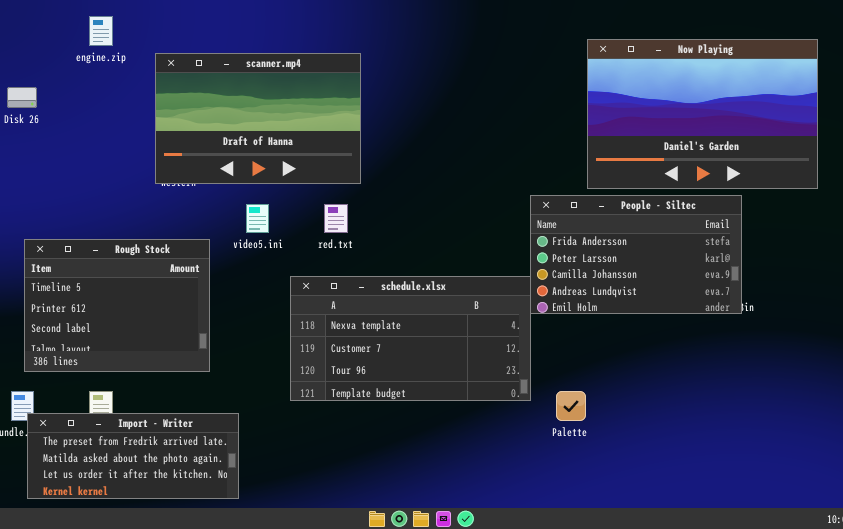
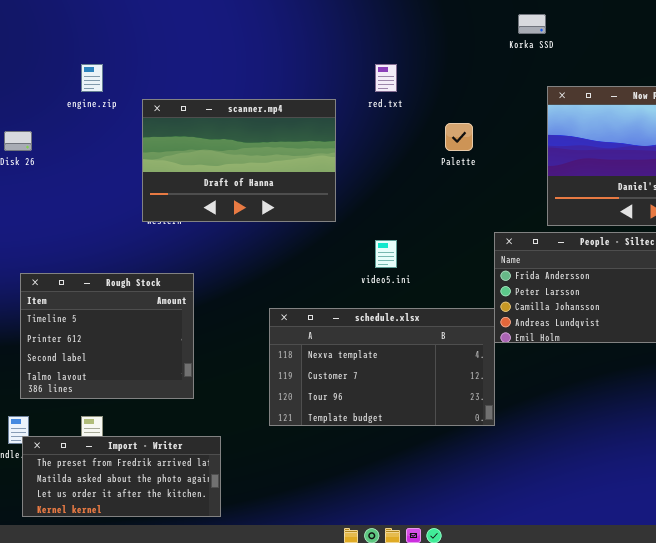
video5.ini: [246,204,269,233] -> [375,240,397,268], moved
red.txt: [324,204,348,233] -> [375,64,397,92], moved
Palette: [556,391,586,421] -> [445,123,473,151], moved

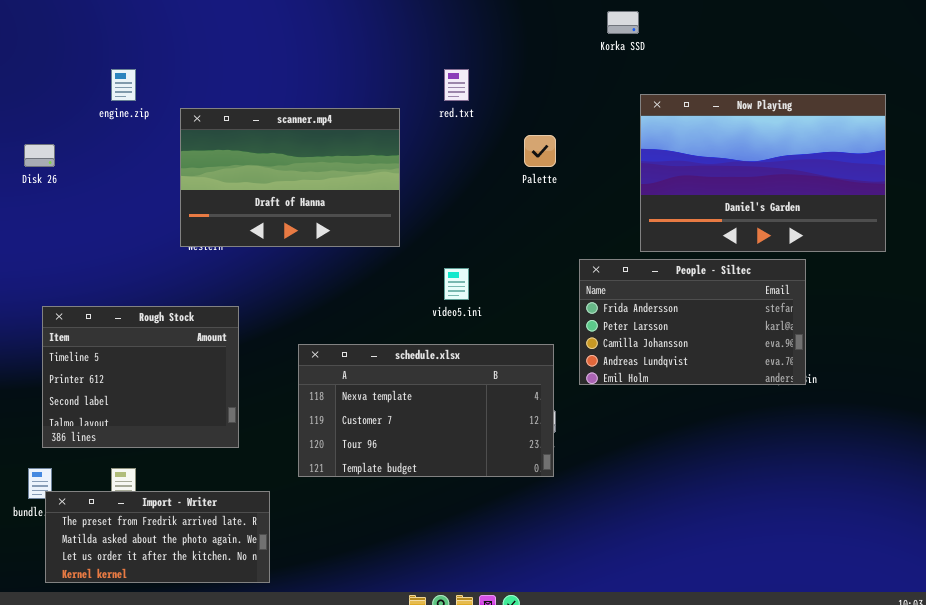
schedule.xlsx: [269,308,495,426] -> [298,344,554,477], moved

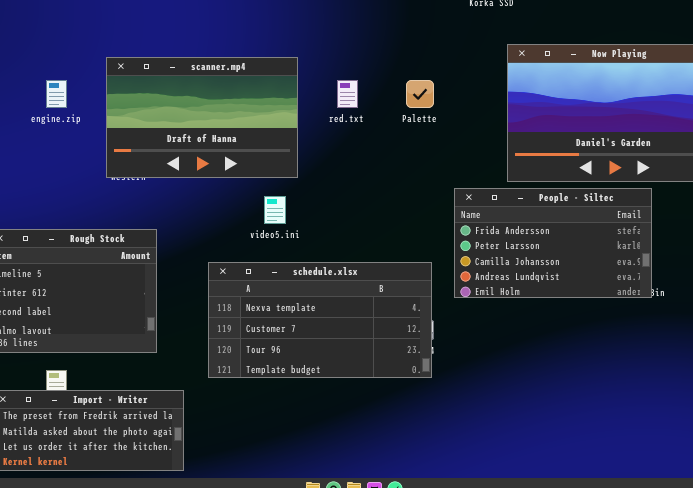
engine.zip: [111,69,136,101] -> [46,80,67,108], moved
red.txt: [444,69,469,101] -> [337,80,358,108], moved
video5.ini: [444,268,469,300] -> [264,196,286,224], moved

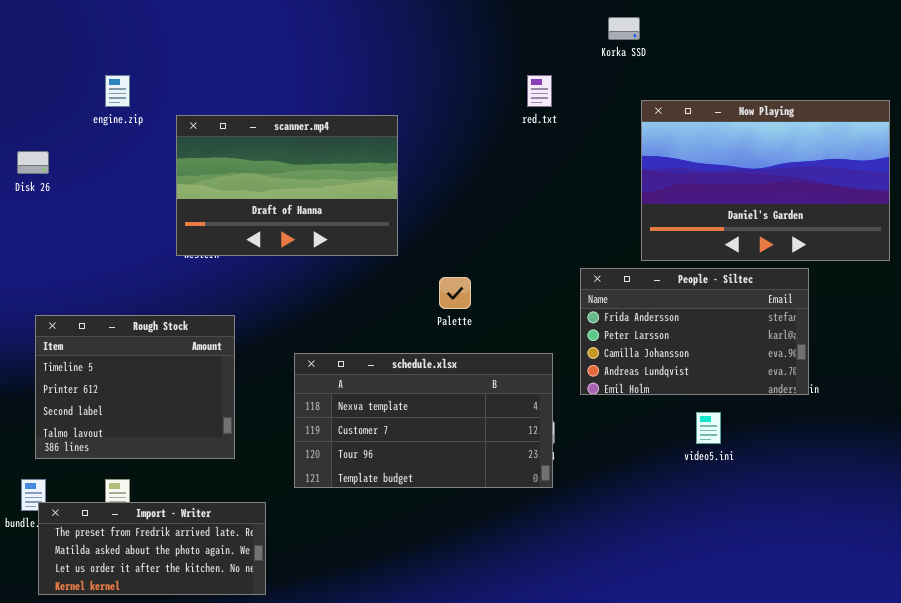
engine.zip: [46,80,67,108] -> [105,75,130,107], moved
red.txt: [337,80,358,108] -> [527,75,552,107], moved
Palette: [406,80,434,108] -> [439,277,471,309], moved
video5.ini: [264,196,286,224] -> [696,412,721,444], moved

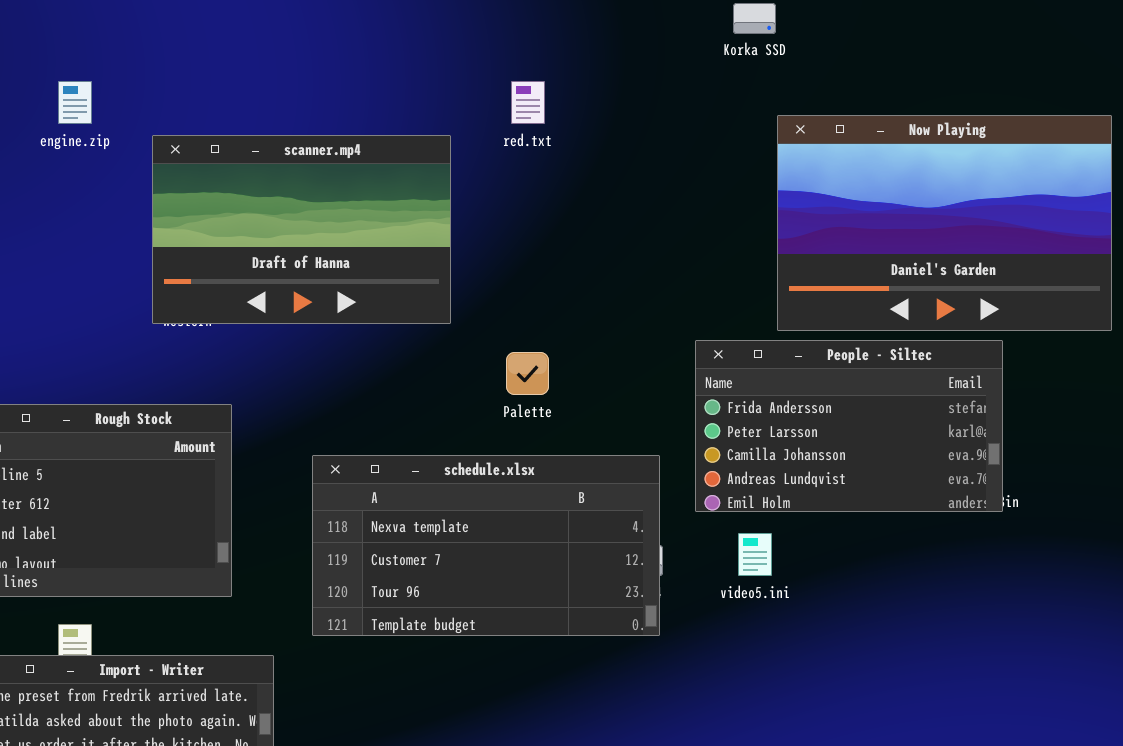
red.txt: [527,75,552,107] -> [511,81,545,124], moved
video5.ini: [696,412,721,444] -> [738,533,772,576], moved

